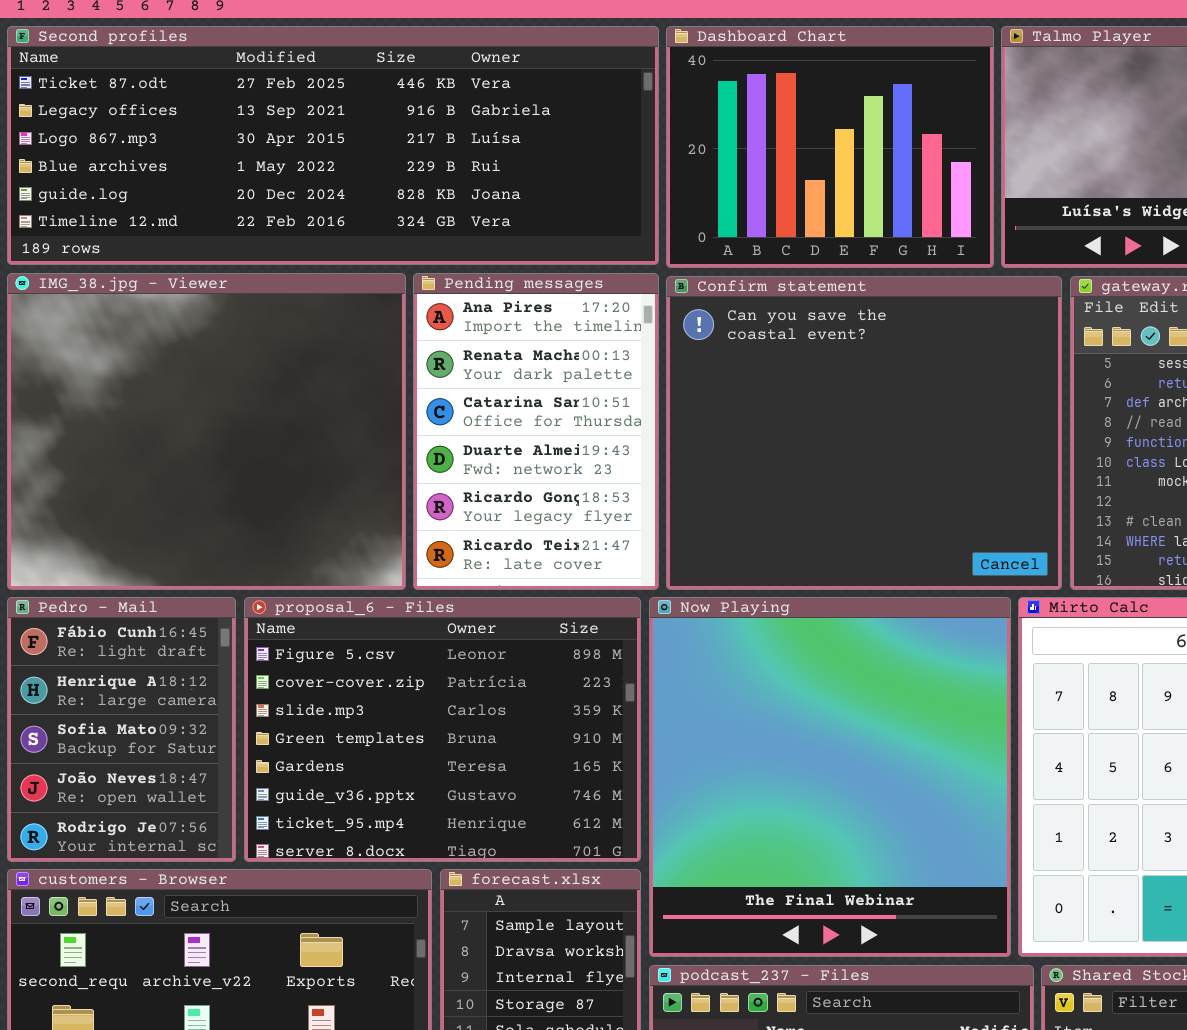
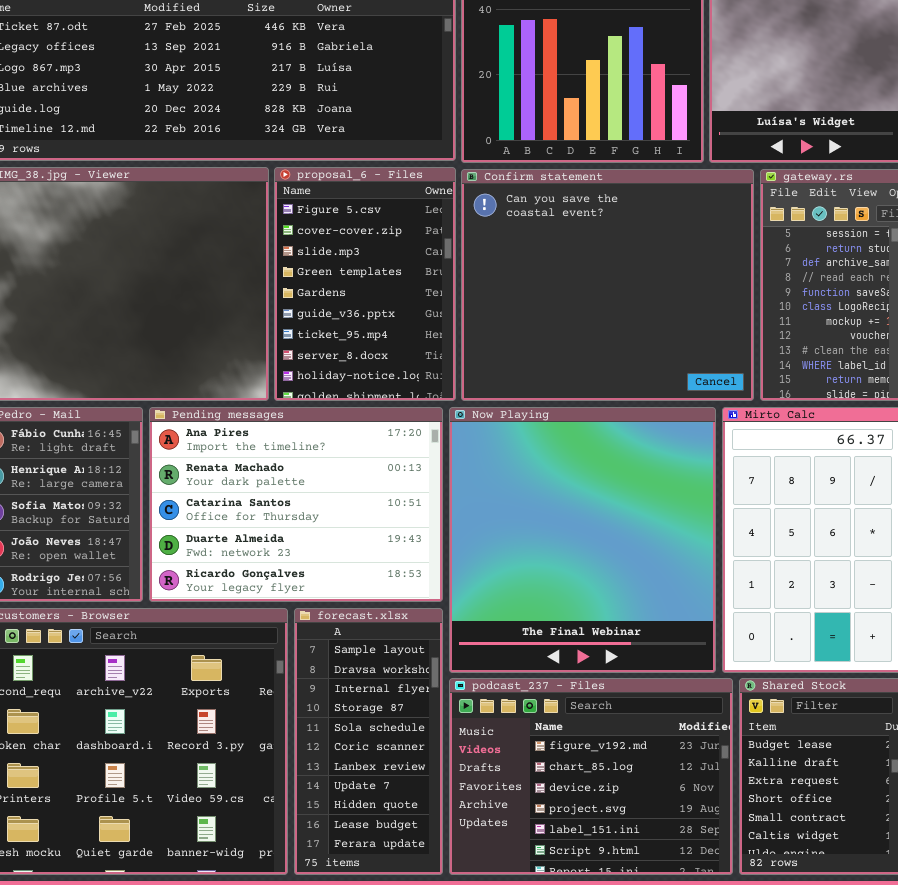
Pending messages: [413,273,659,590] -> [149,407,443,602], moved, resized
proposal_6 - Files: [244,597,641,862] -> [274,167,456,401], moved, resized

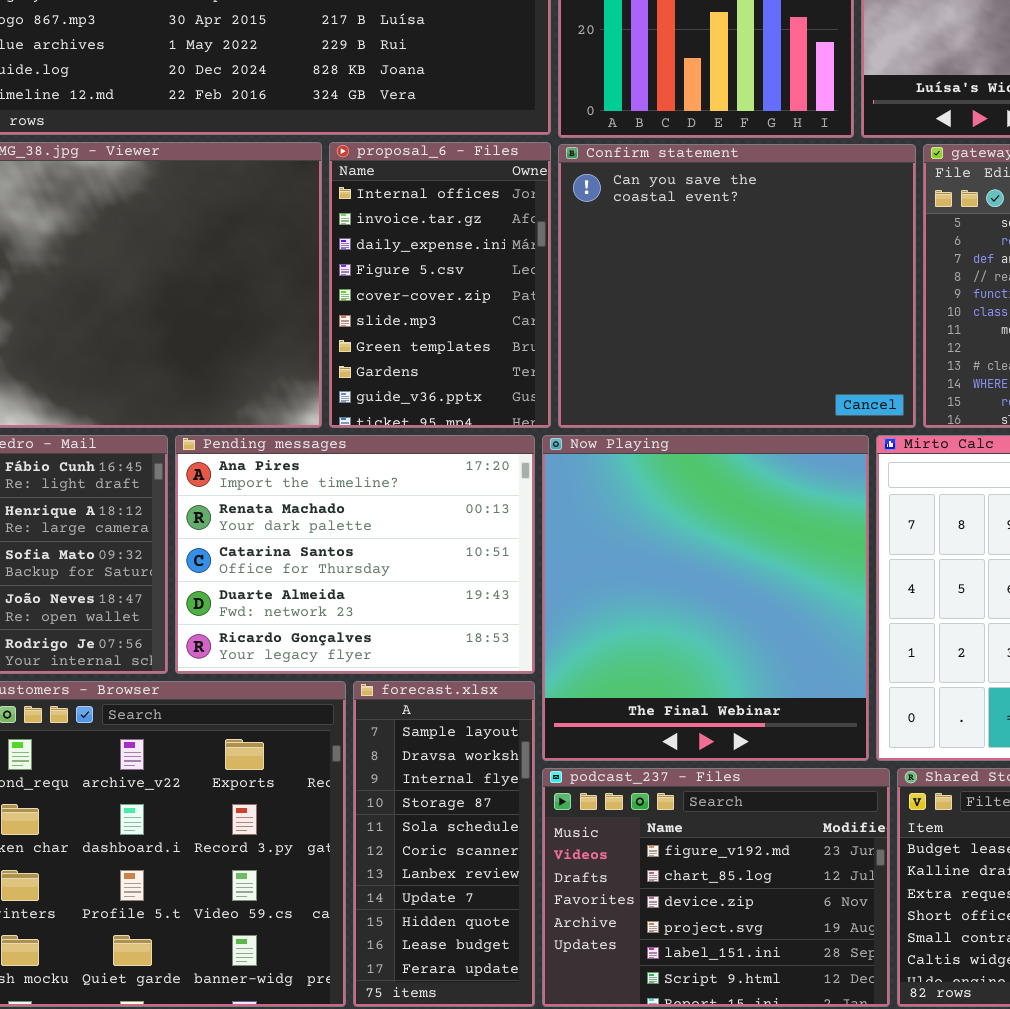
proposal_6 - Files: [274,167,456,401] -> [329,142,551,428], scrolled up 3 rows

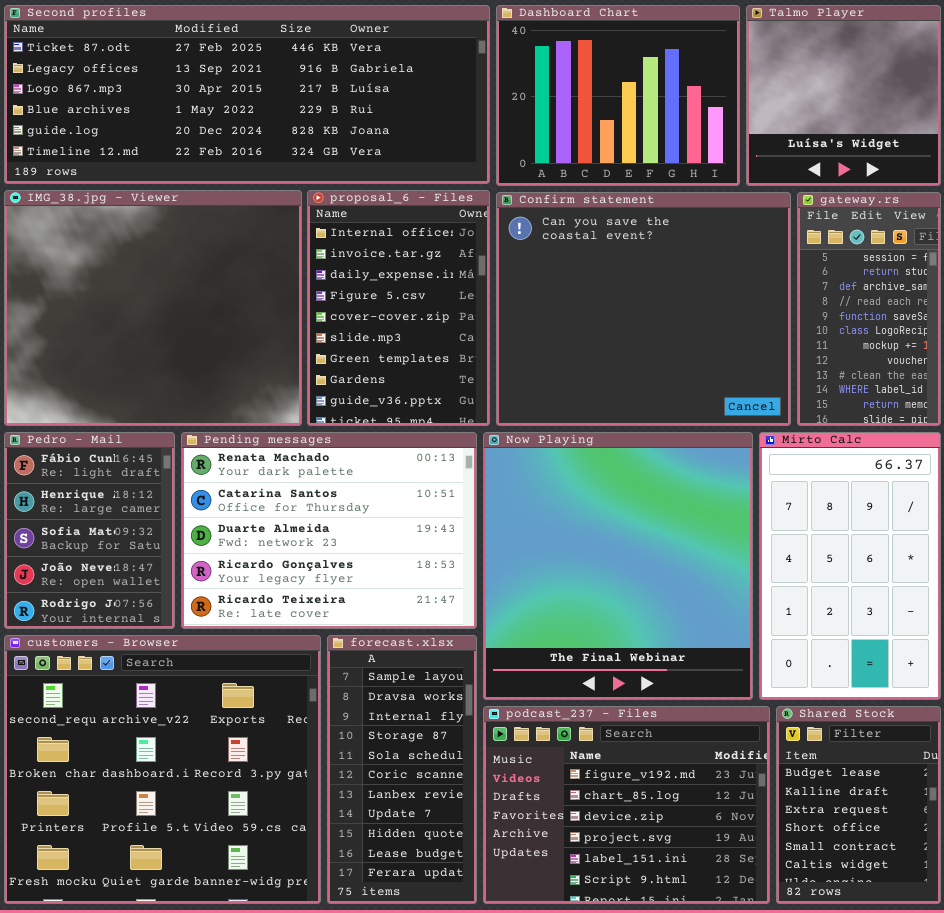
Pending messages: [175,435,535,674] -> [181,432,477,629], scrolled down 1 row

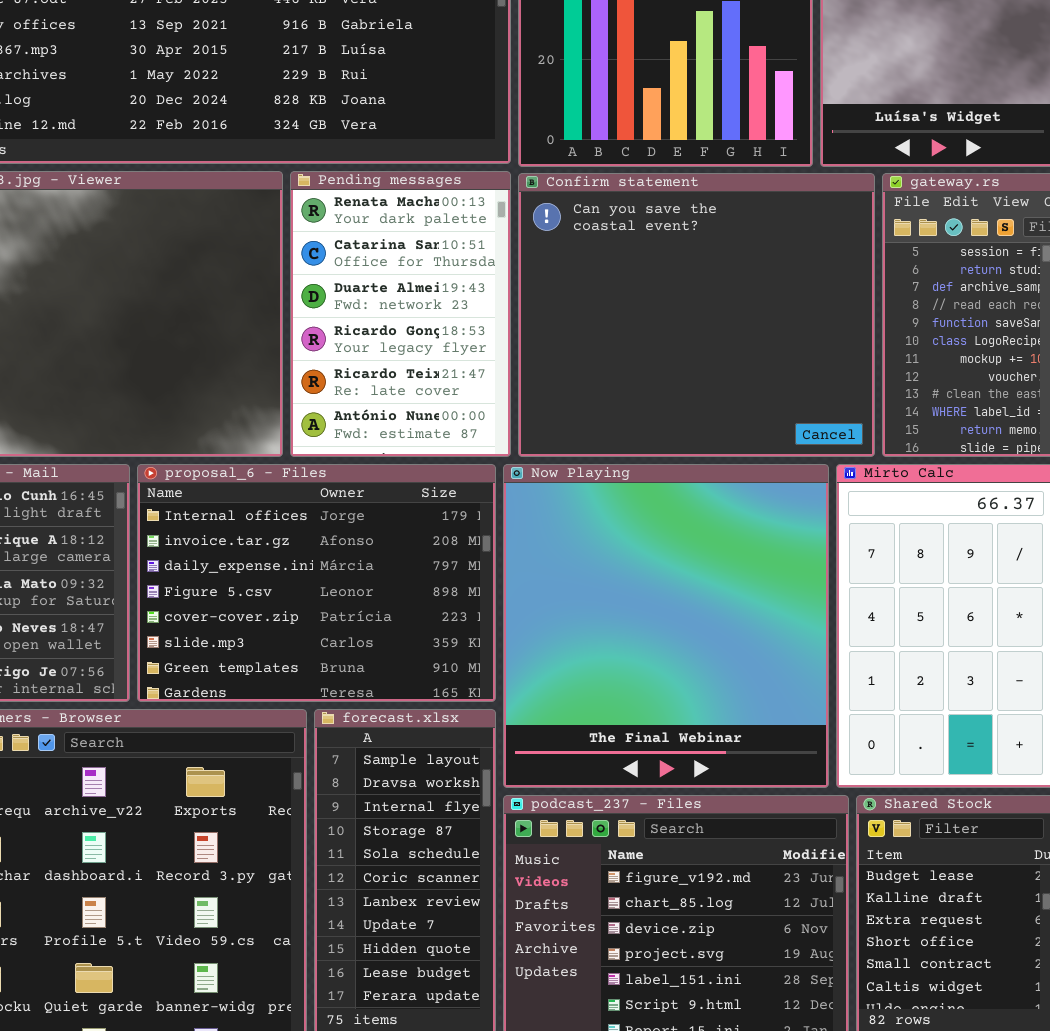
proposal_6 - Files: [307,190,490,426] -> [137,464,496,702], moved, resized
Pending messages: [181,432,477,629] -> [290,171,511,457], moved, resized

